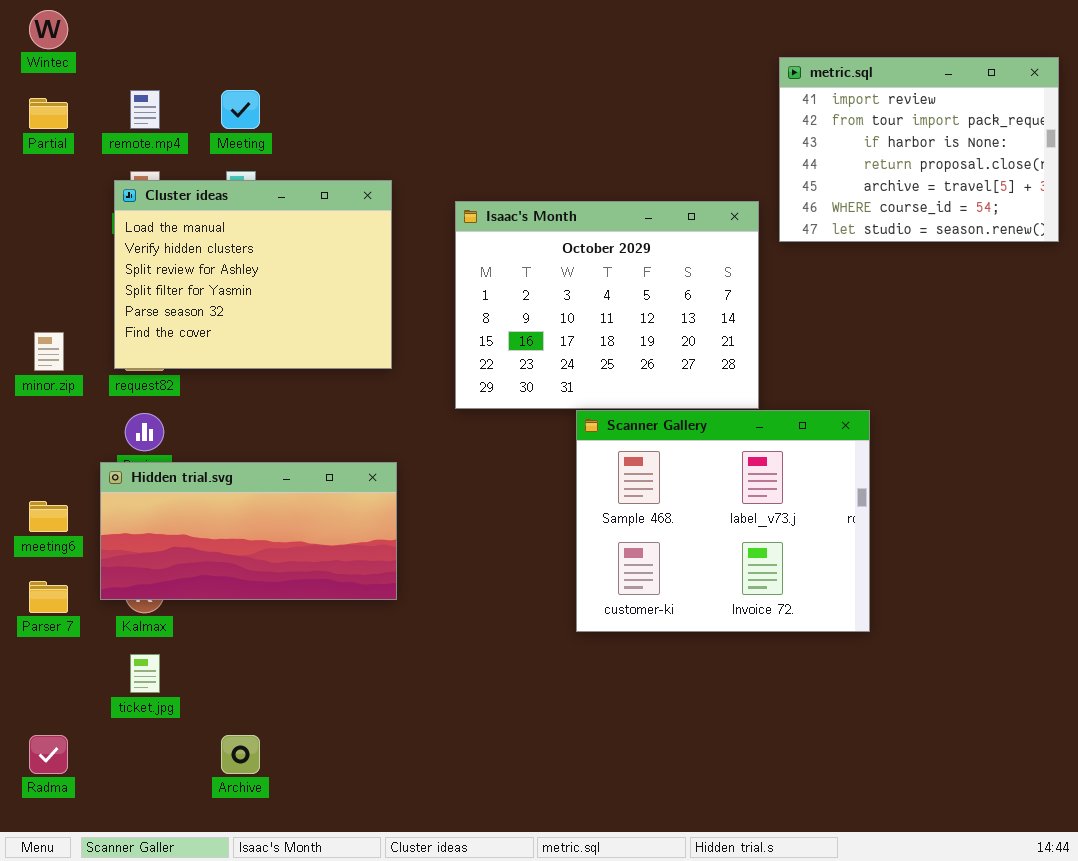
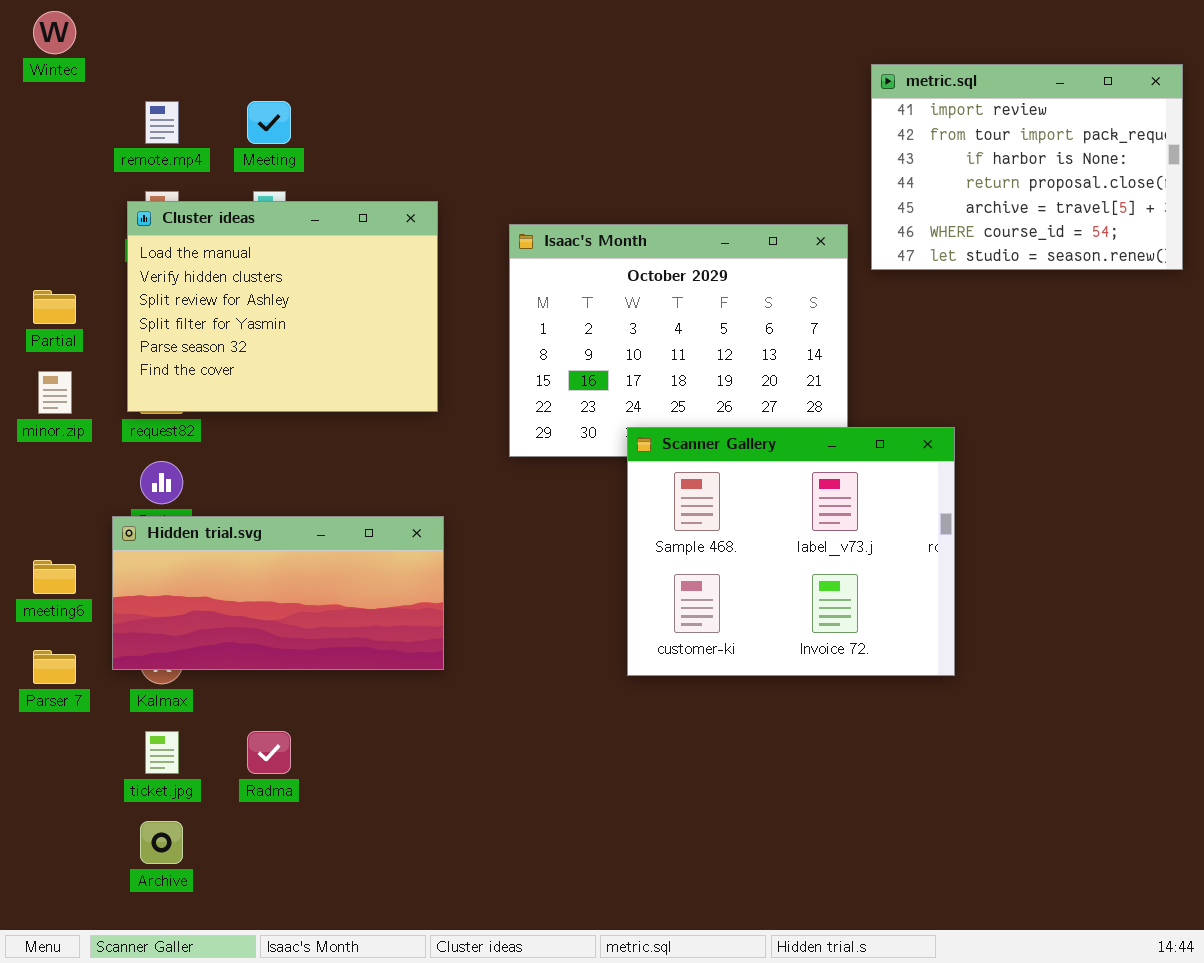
Partial: [29,98,68,129] -> [33,290,76,324], moved
Scanner Gallery: [576,410,870,632] -> [627,427,955,676], moved
Radma: [29,735,68,774] -> [247,731,291,774], moved
Archive: [221,735,260,774] -> [140,821,183,864], moved

